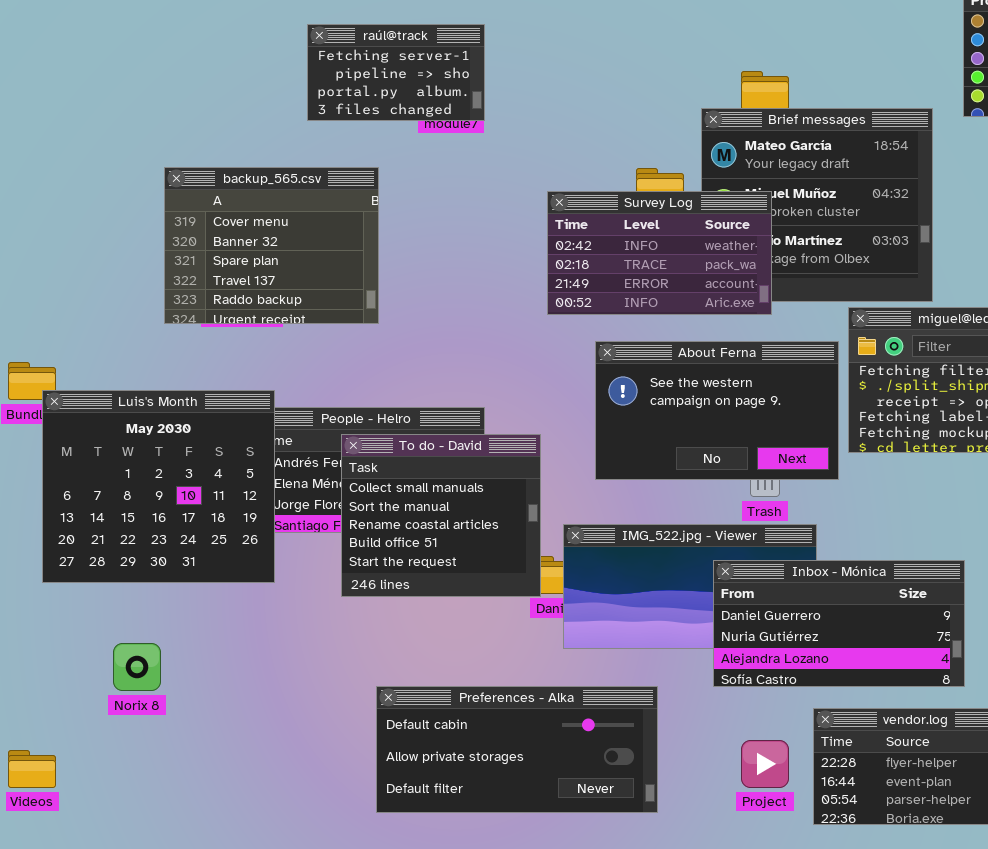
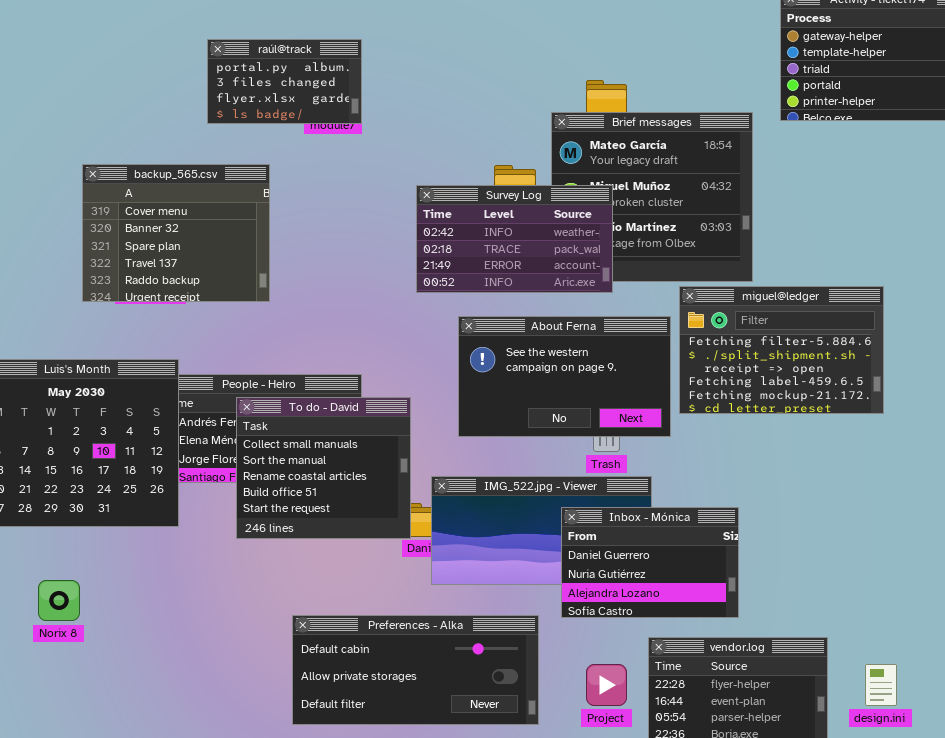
raúl@track: [307,24,485,121] -> [207,39,362,124], scrolled down 2 rows
Inbox - Mónica: [713,560,965,687] -> [561,507,739,618], resized
Preferences - Alka: [376,686,658,813] -> [292,615,539,725], moved

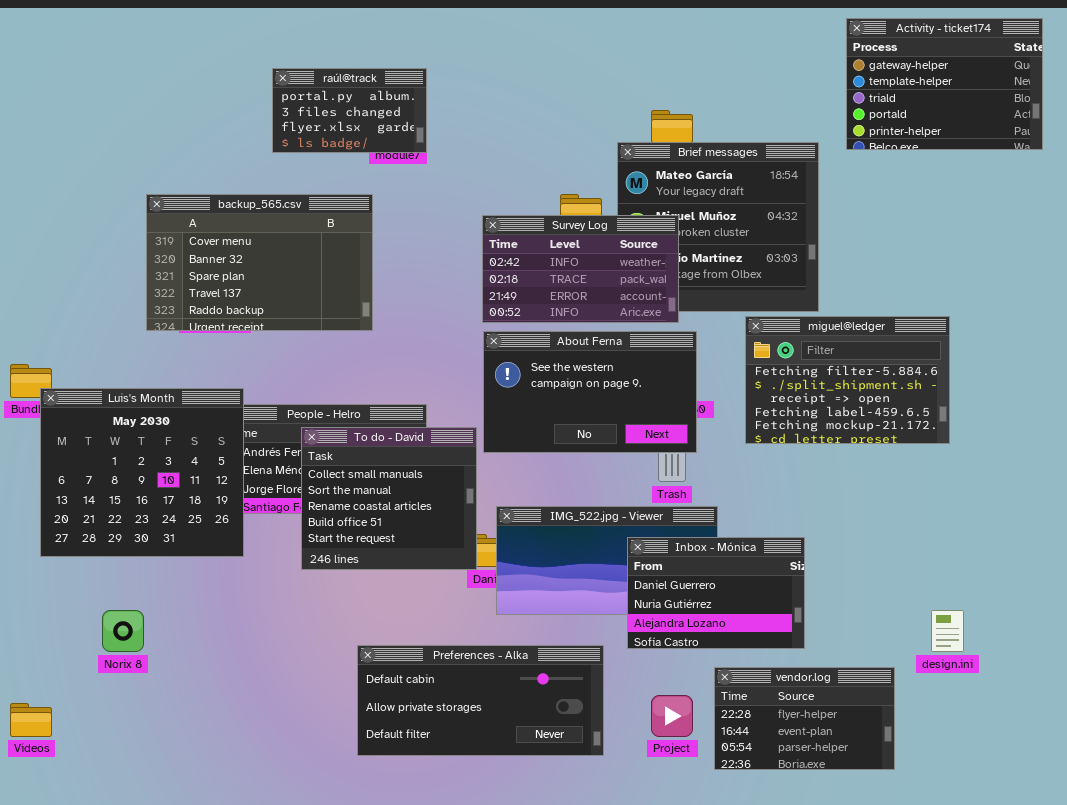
backup_565.csv: [82,164,270,302] -> [146,194,373,331], resized
About Ferna: [458,316,671,437] -> [483,331,697,453], moved
design.ini: [865,664,897,706] -> [931,610,964,652], moved

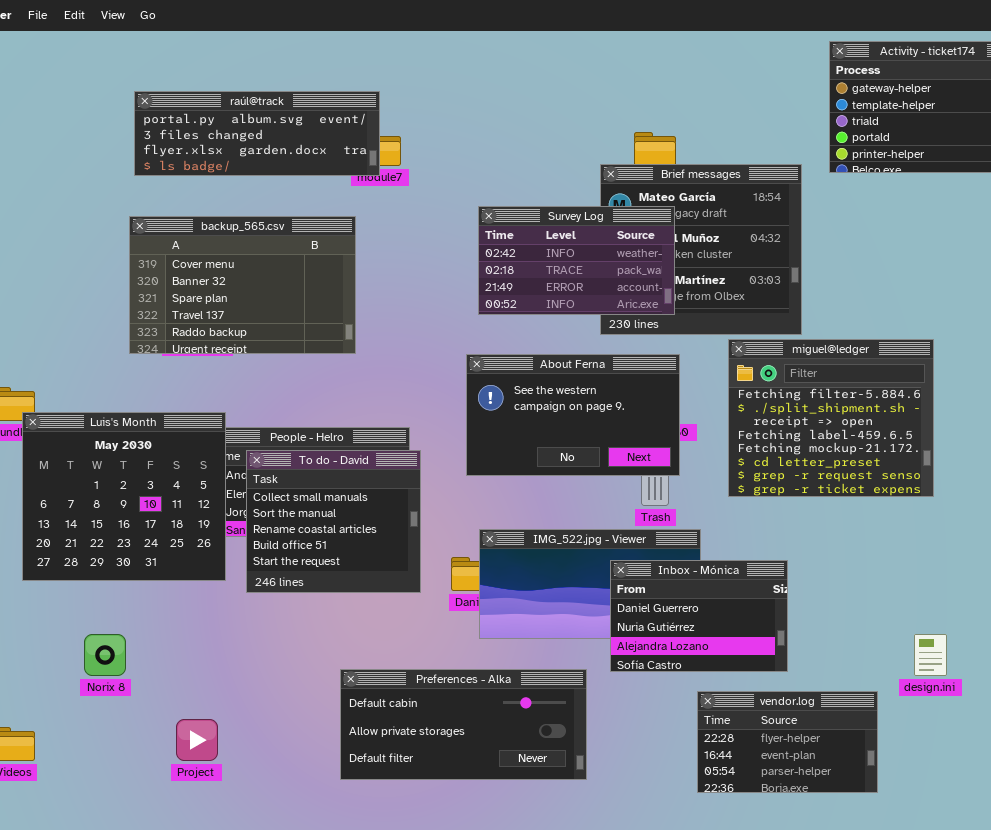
raúl@track: [272,68,427,153] -> [134,91,380,176], moved, resized
Survey Log: [482,215,679,323] -> [478,206,675,315], moved
miguel@ledger: [745,316,950,444] -> [728,339,934,497], resized
To do - David: [301,427,477,570] -> [246,450,421,593], moved
Project: [651,695,693,737] -> [176,719,218,761], moved

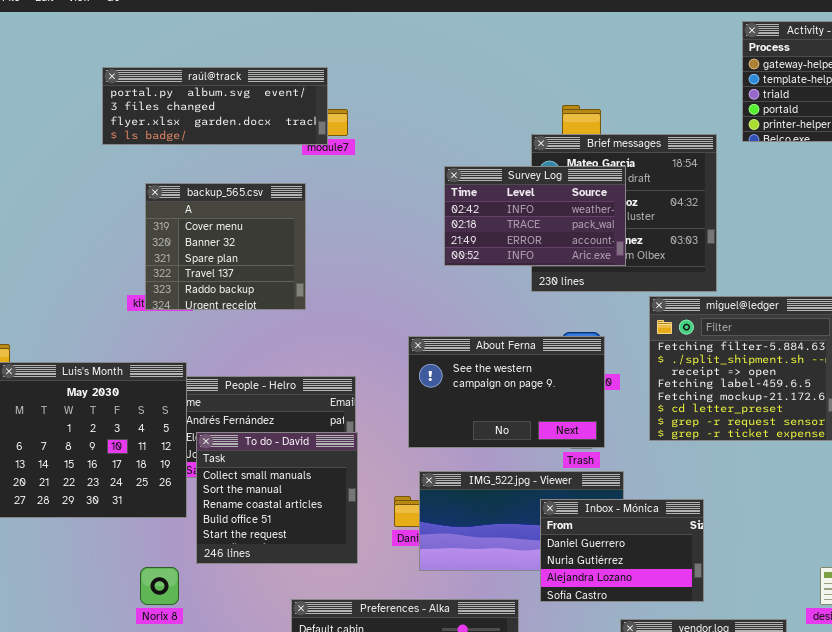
Survey Log: [478,206,675,315] -> [444,166,626,266], moved
backup_565.csv: [129,216,356,354] -> [145,183,306,310], resized
About Ferna: [466,354,680,476] -> [408,336,605,448], moved
To do - David: [246,450,421,593] -> [196,432,358,564], moved
Norix 8: [84,634,126,676] -> [140,567,179,605], moved

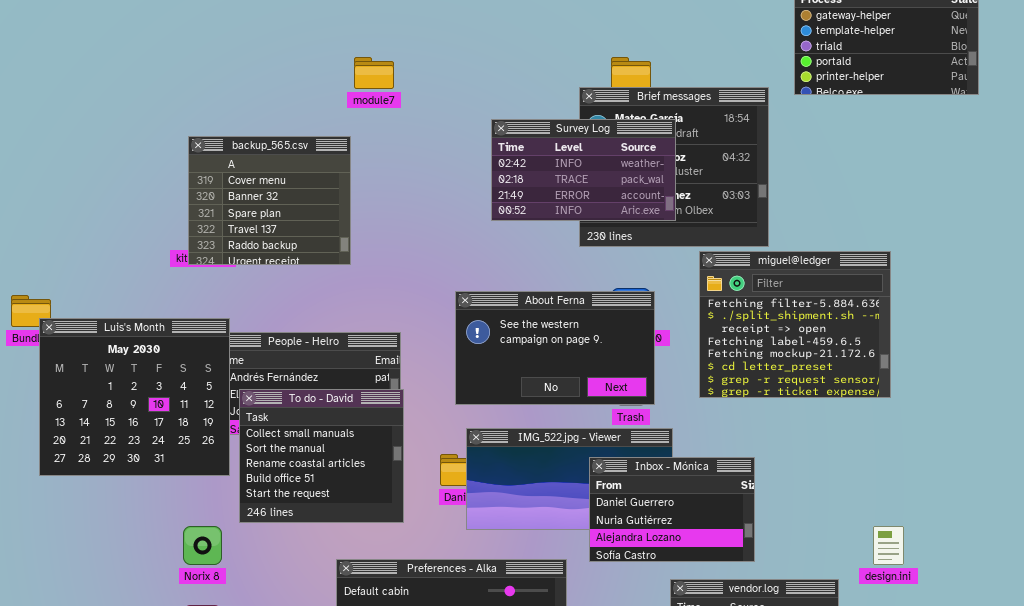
raúl@track: [102,67,328,145] -> none, closed

